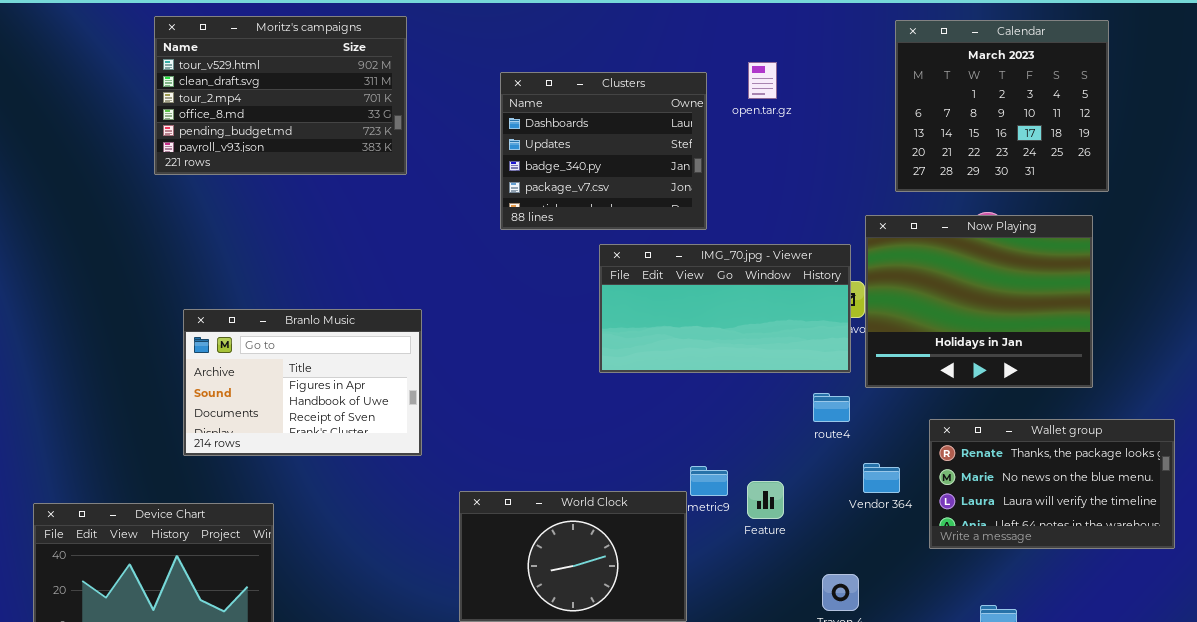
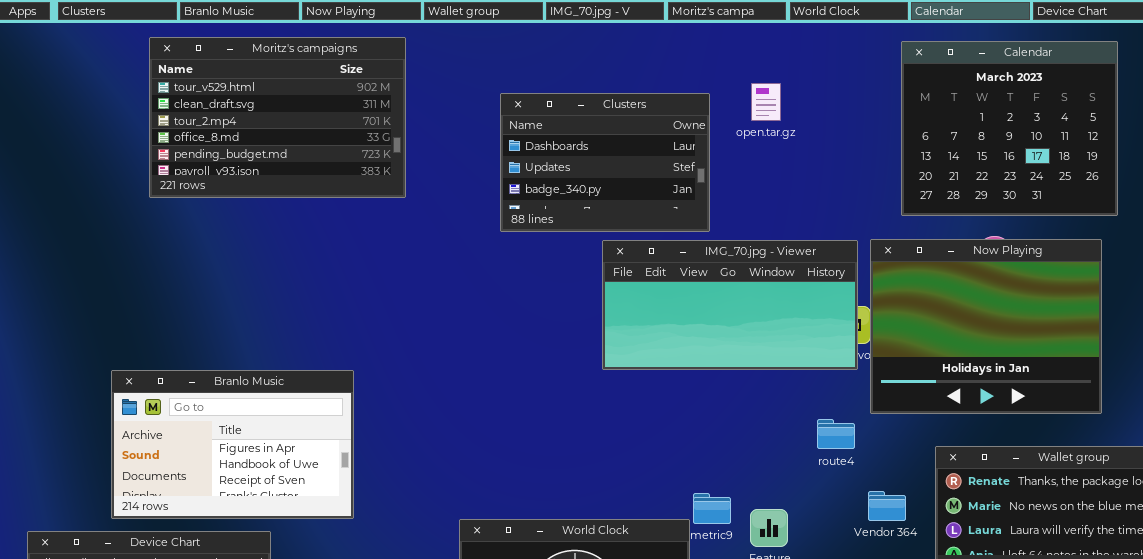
Clusters: [500,72,707,230] -> [500,93,710,232], resized
IMG_70.jpg - Viewer: [599,244,851,373] -> [602,240,858,370], moved
Branlo Music: [183,309,422,456] -> [111,370,354,519], moved

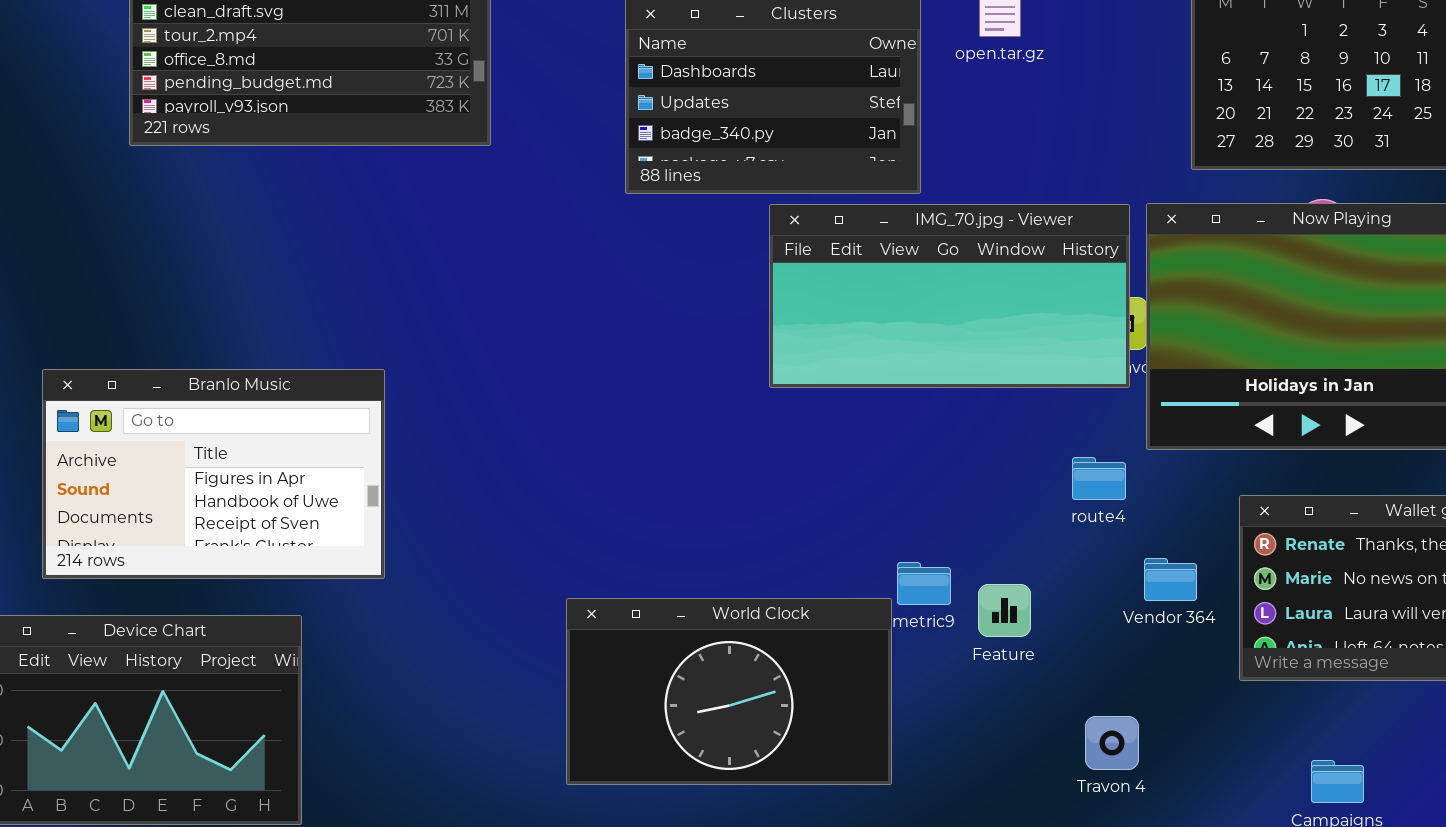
Branlo Music: [111,370,354,519] -> [42,369,385,579], moved

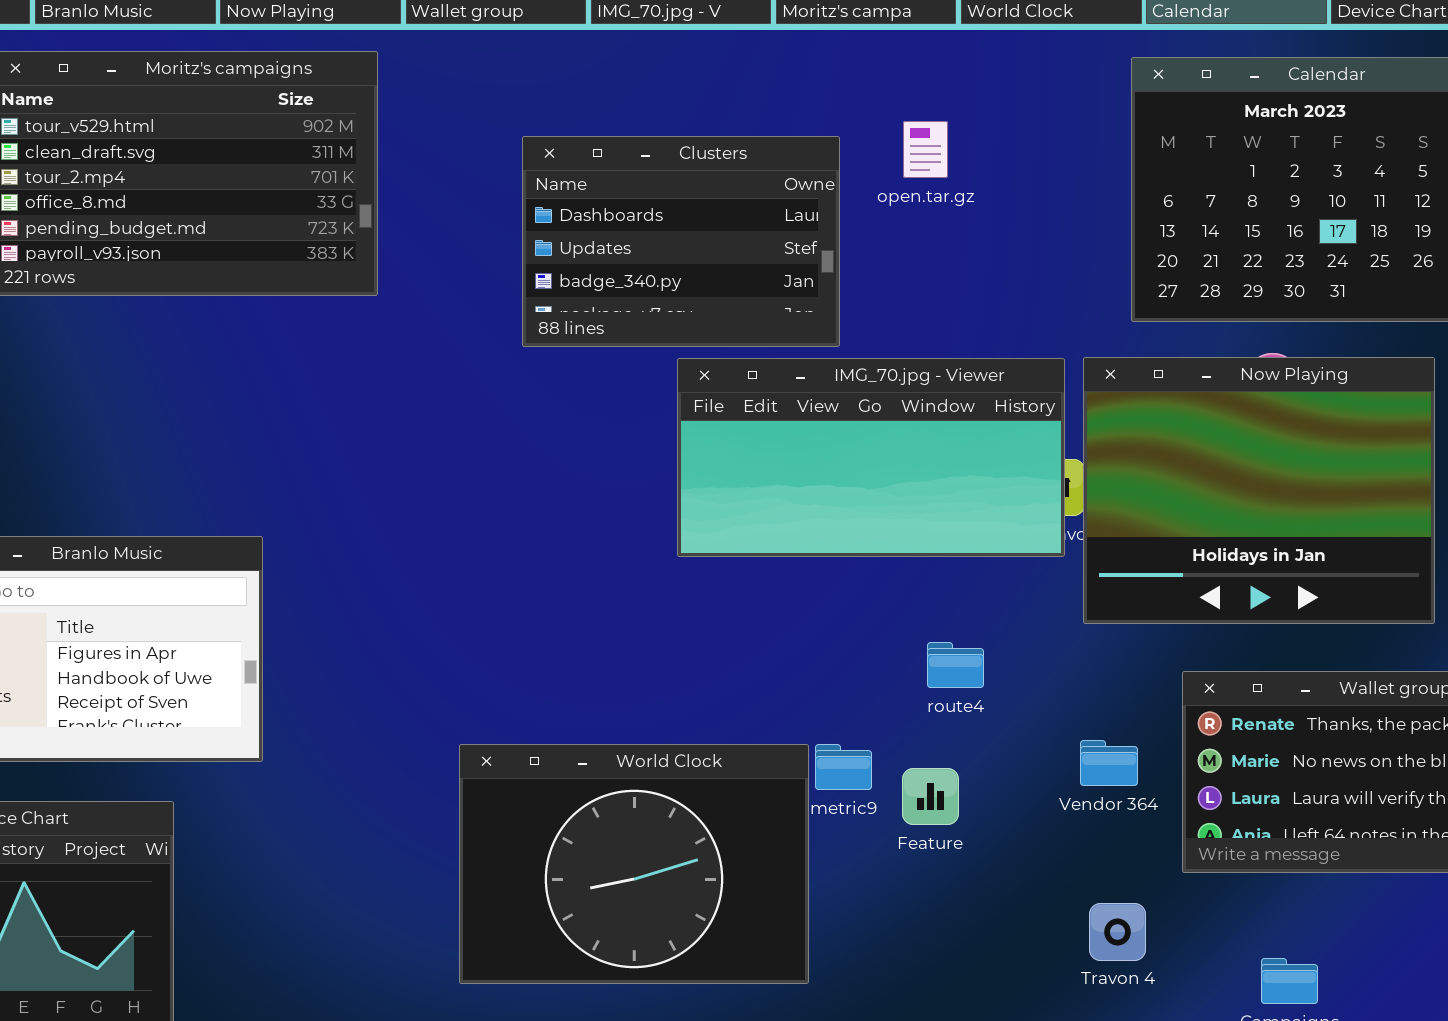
route4: [1072,457,1126,500] -> [927,642,984,688], moved
World Clock: [566,598,892,785] -> [459,744,809,984], resized
Travon 4: [1085,716,1139,770] -> [1089,903,1146,961], moved

